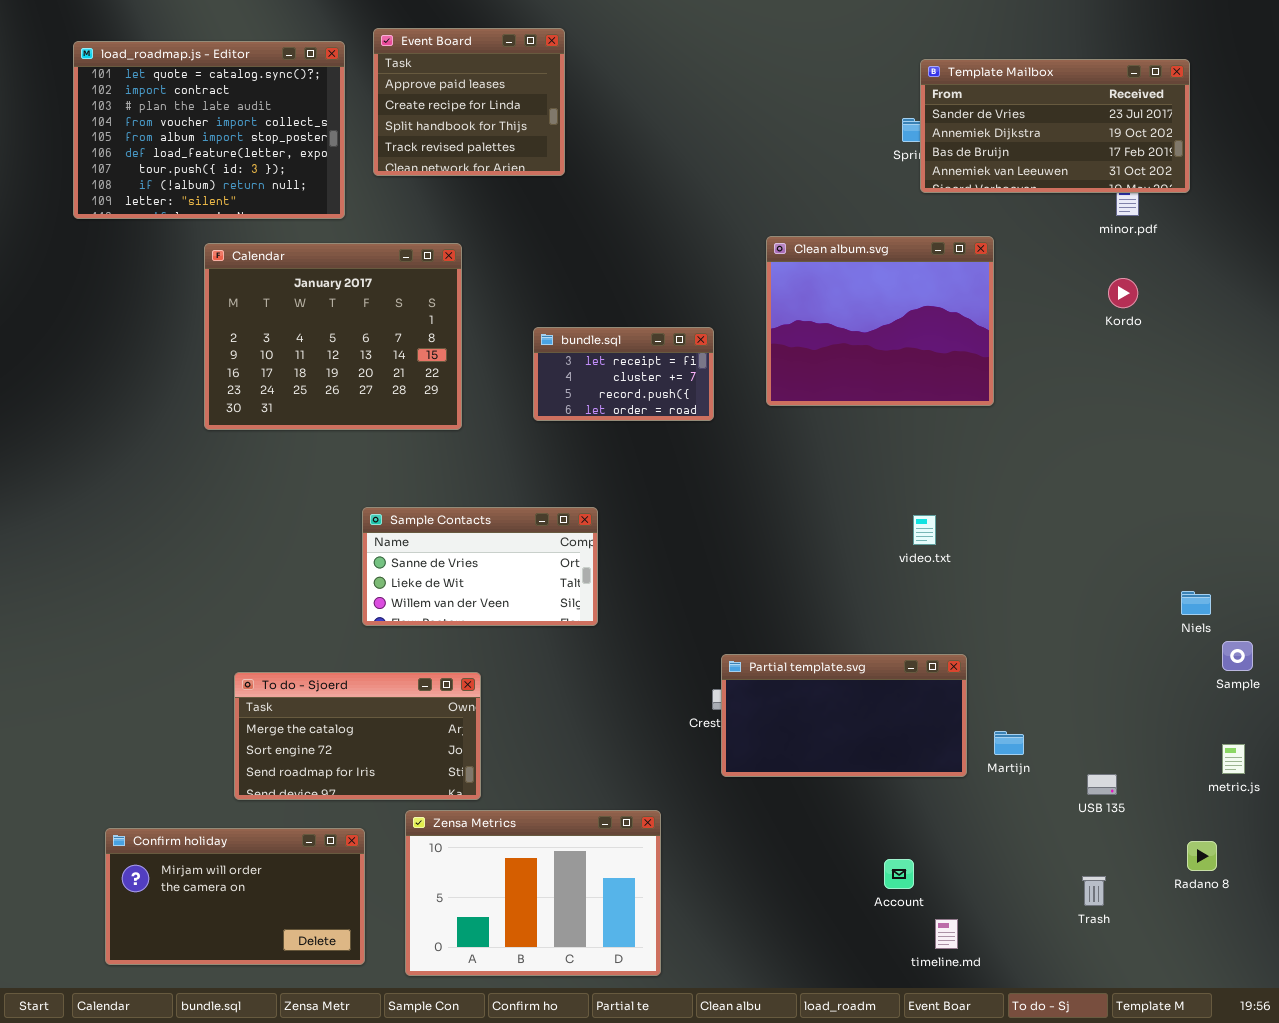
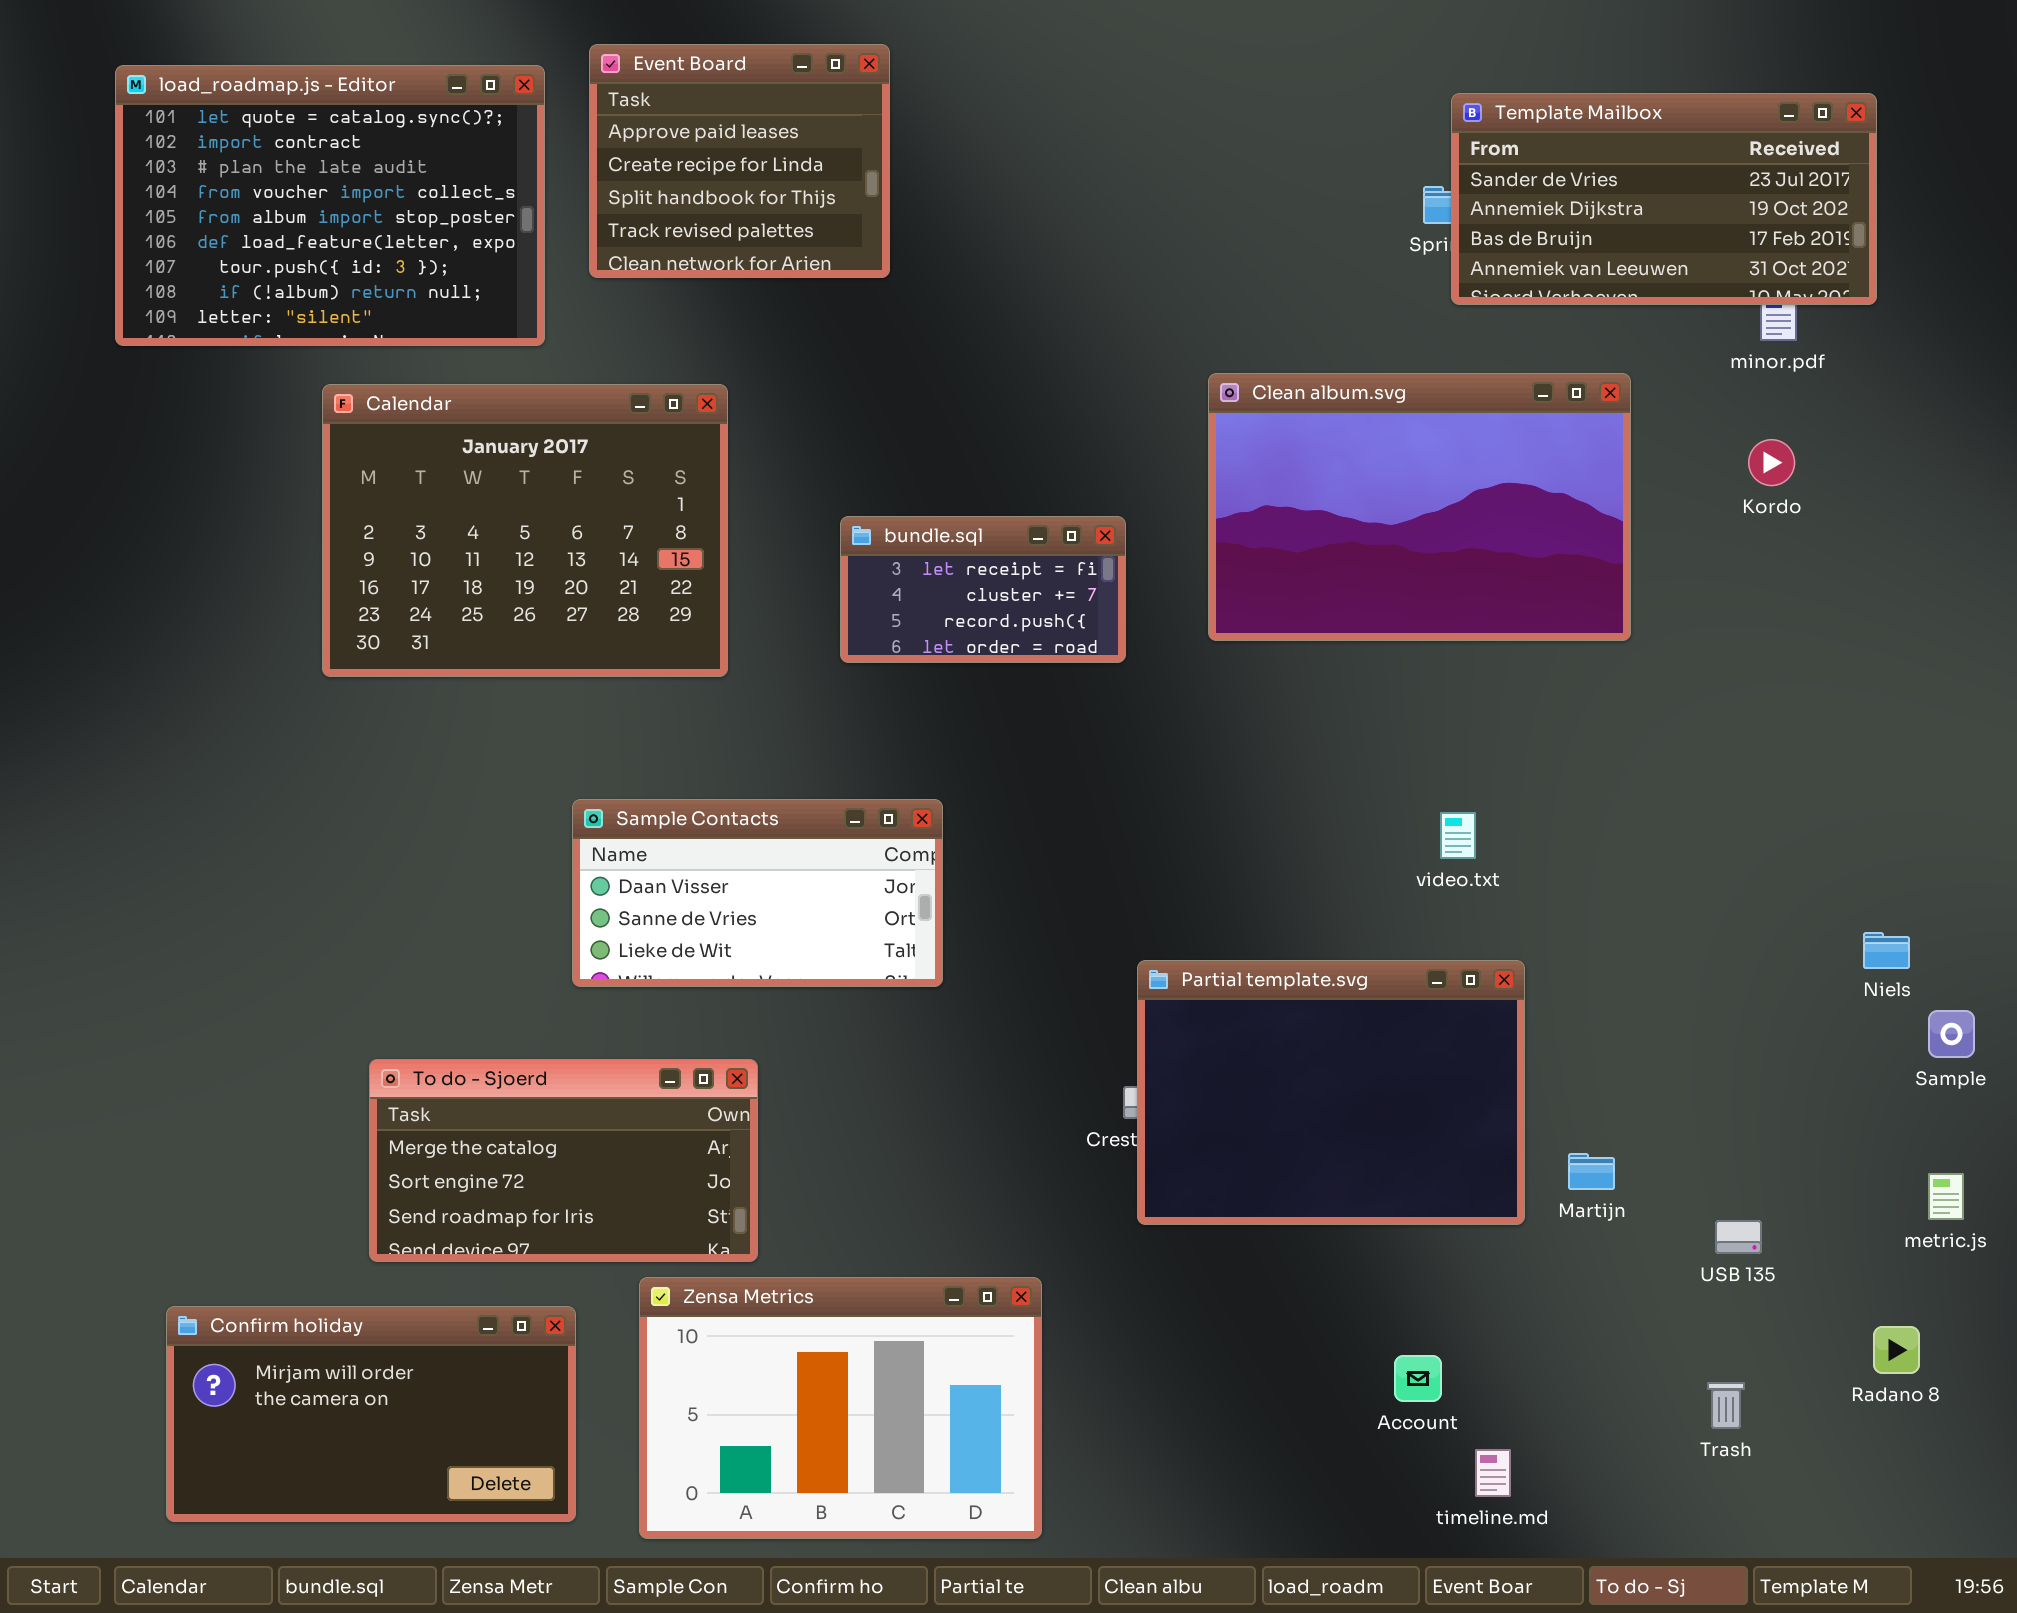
Clean album.svg: [766,236,994,406] -> [1208,373,1631,641], resized
Sample Contacts: [362,507,598,626] -> [572,799,943,987], scrolled up 1 row
Partial template.svg: [721,654,967,777] -> [1137,960,1525,1225], resized

